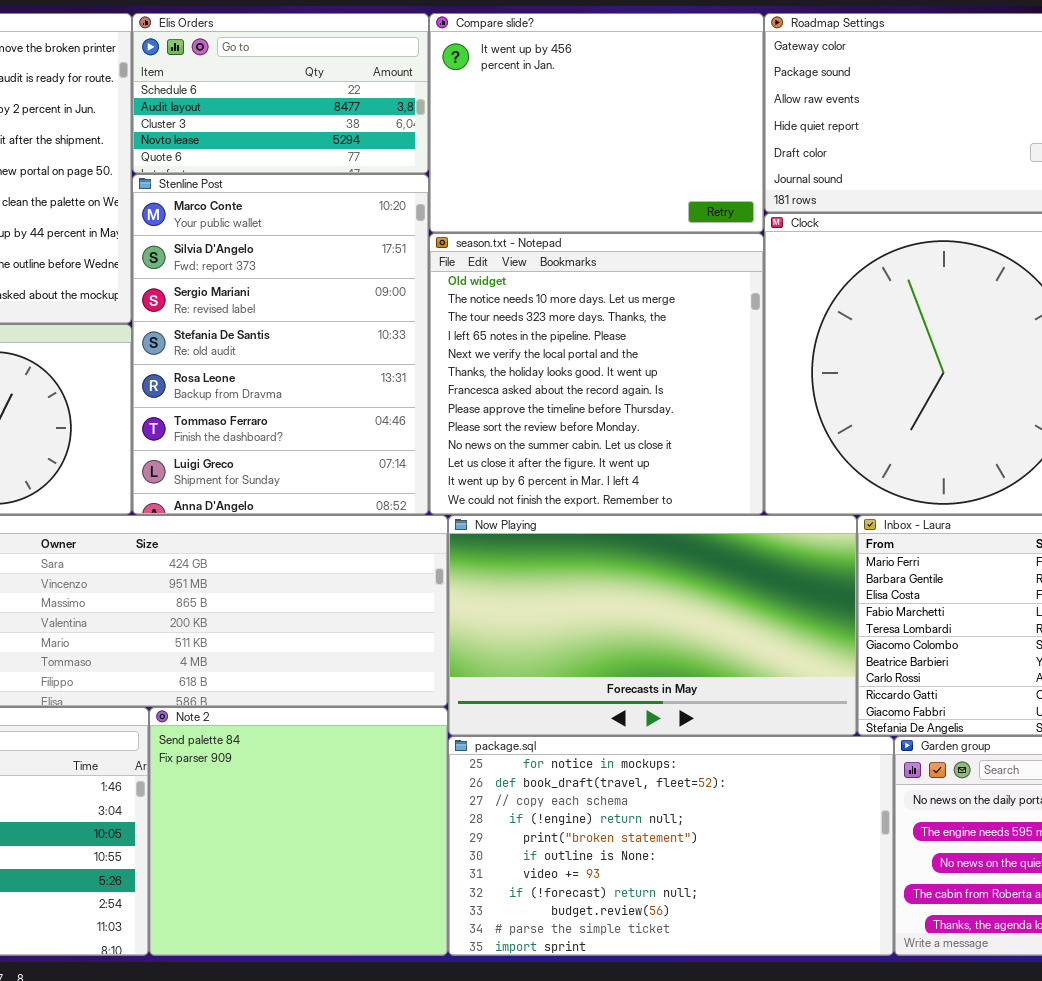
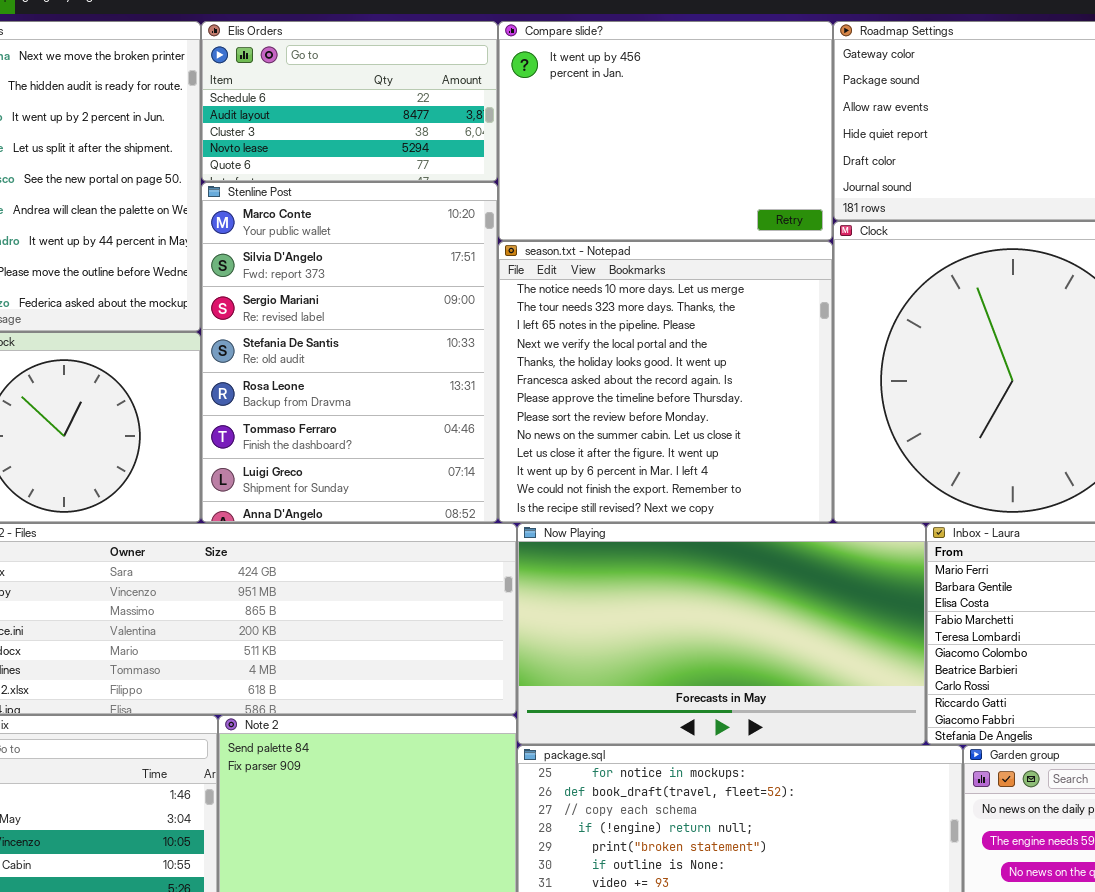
season.txt - Notepad: [429,233,764,515] -> [498,241,833,523], scrolled down 1 row

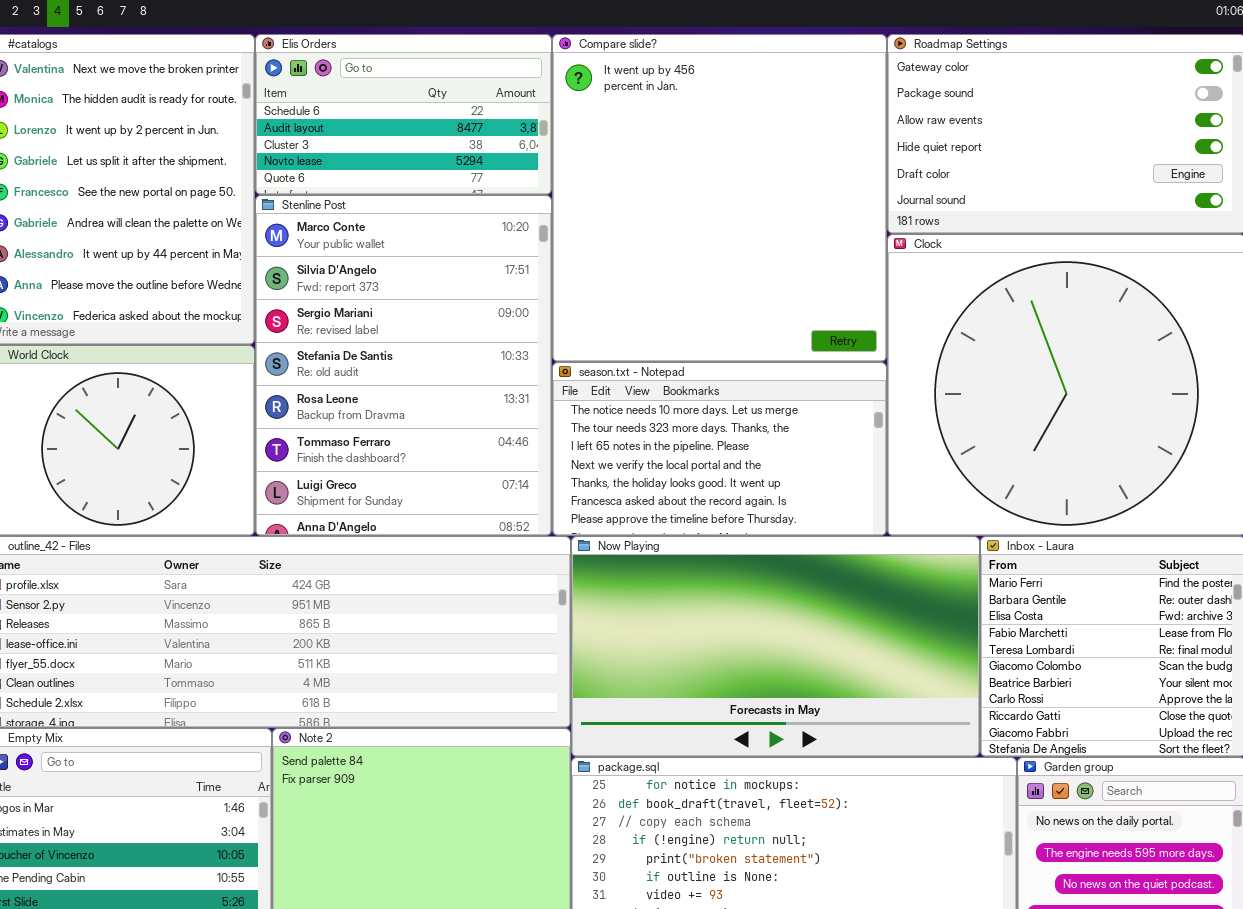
Compare slide?: [498,21,833,241] -> [552,34,887,362], resized
season.txt - Notepad: [498,241,833,523] -> [552,362,887,536], resized

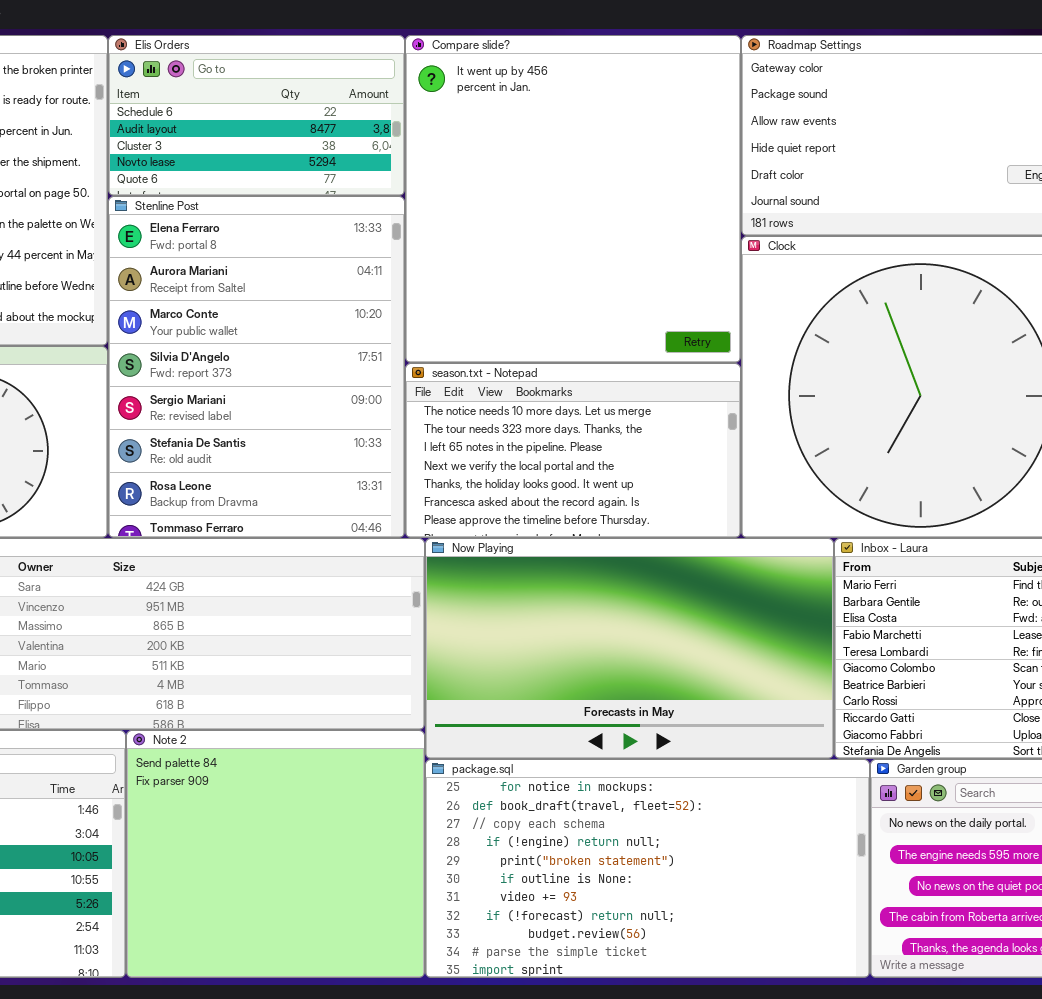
Stenline Post: [255,195,552,536] -> [108,196,405,538], scrolled up 2 rows

